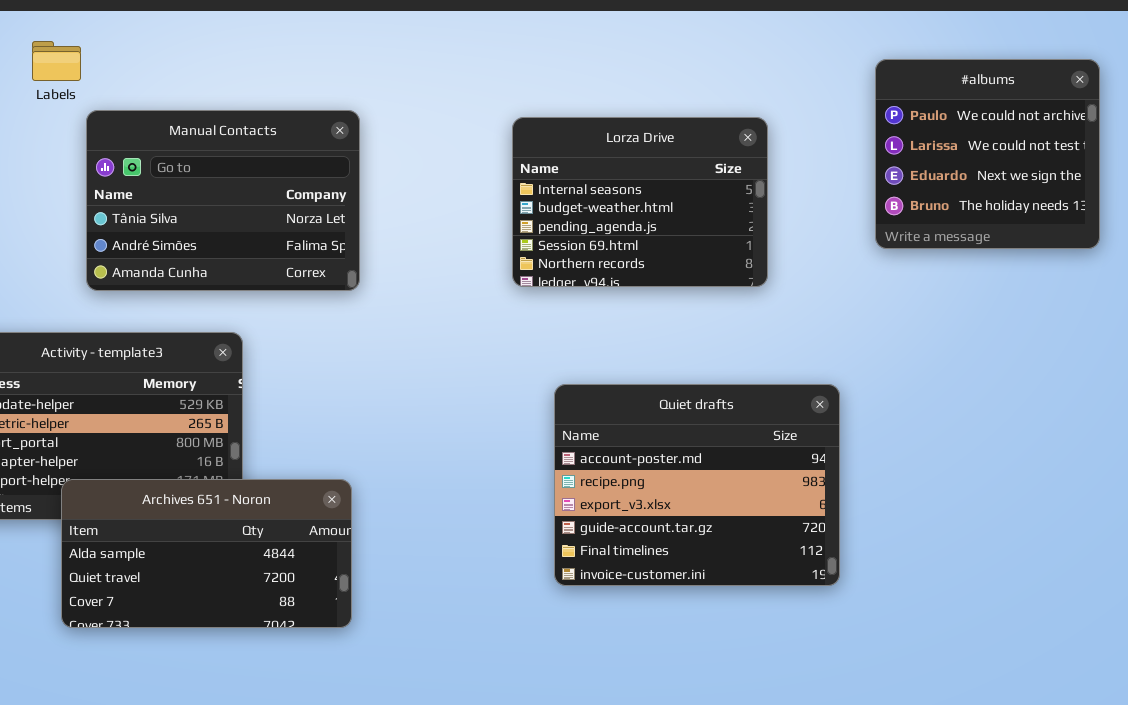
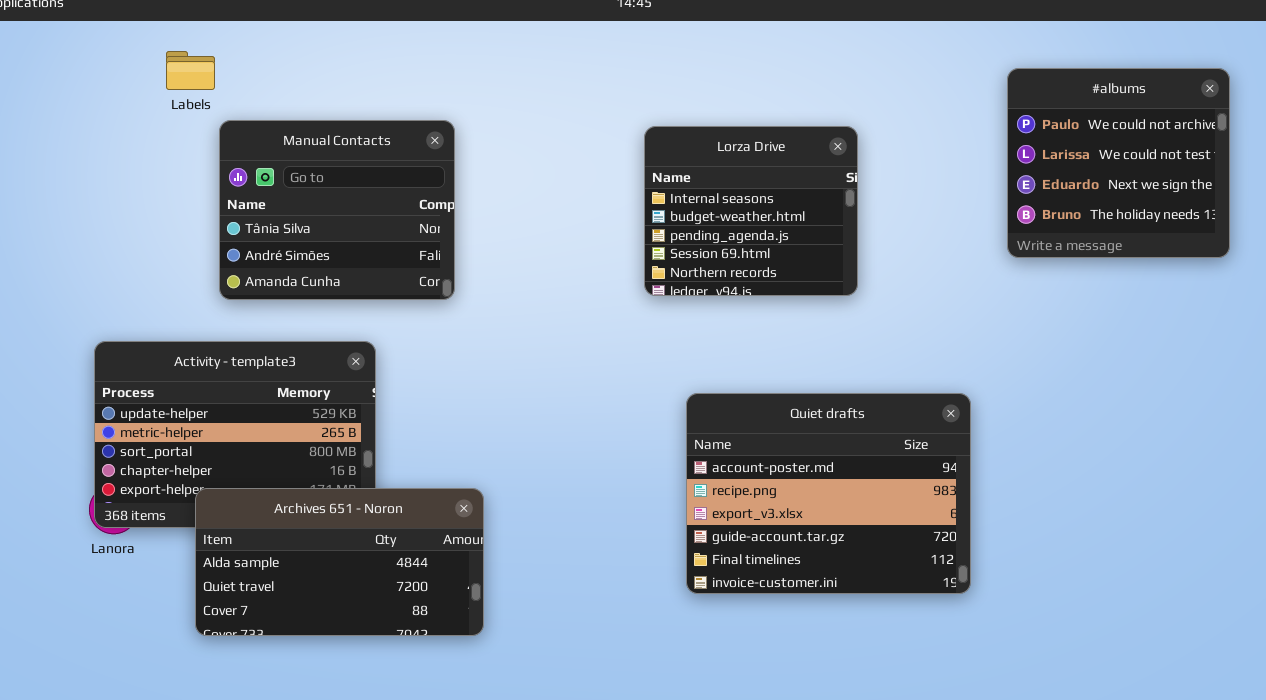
Manual Contacts: [86,110,360,291] -> [219,120,455,300], resized
Lorza Drive: [512,117,768,287] -> [644,126,858,296], resized

